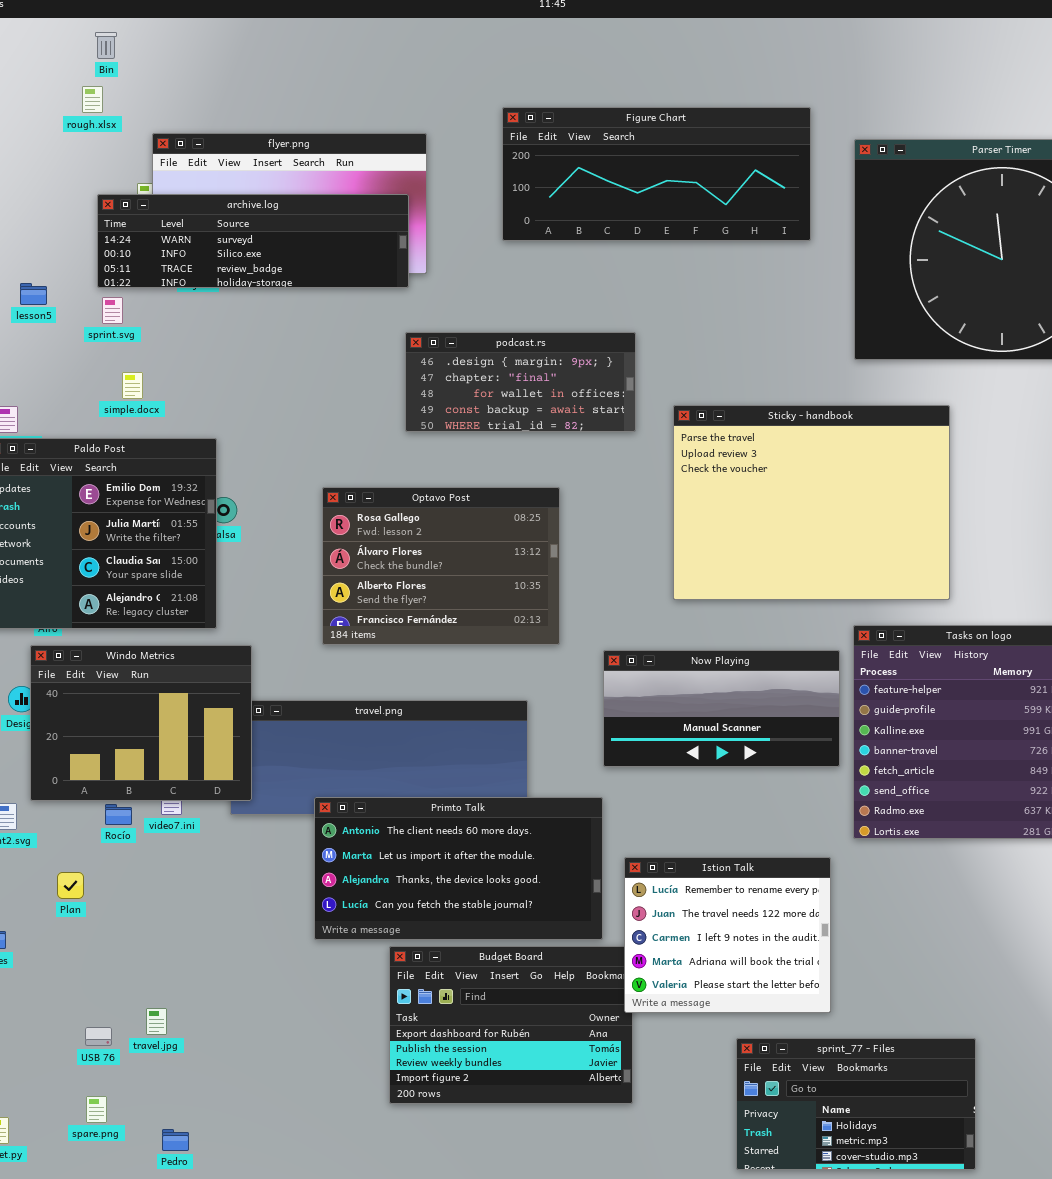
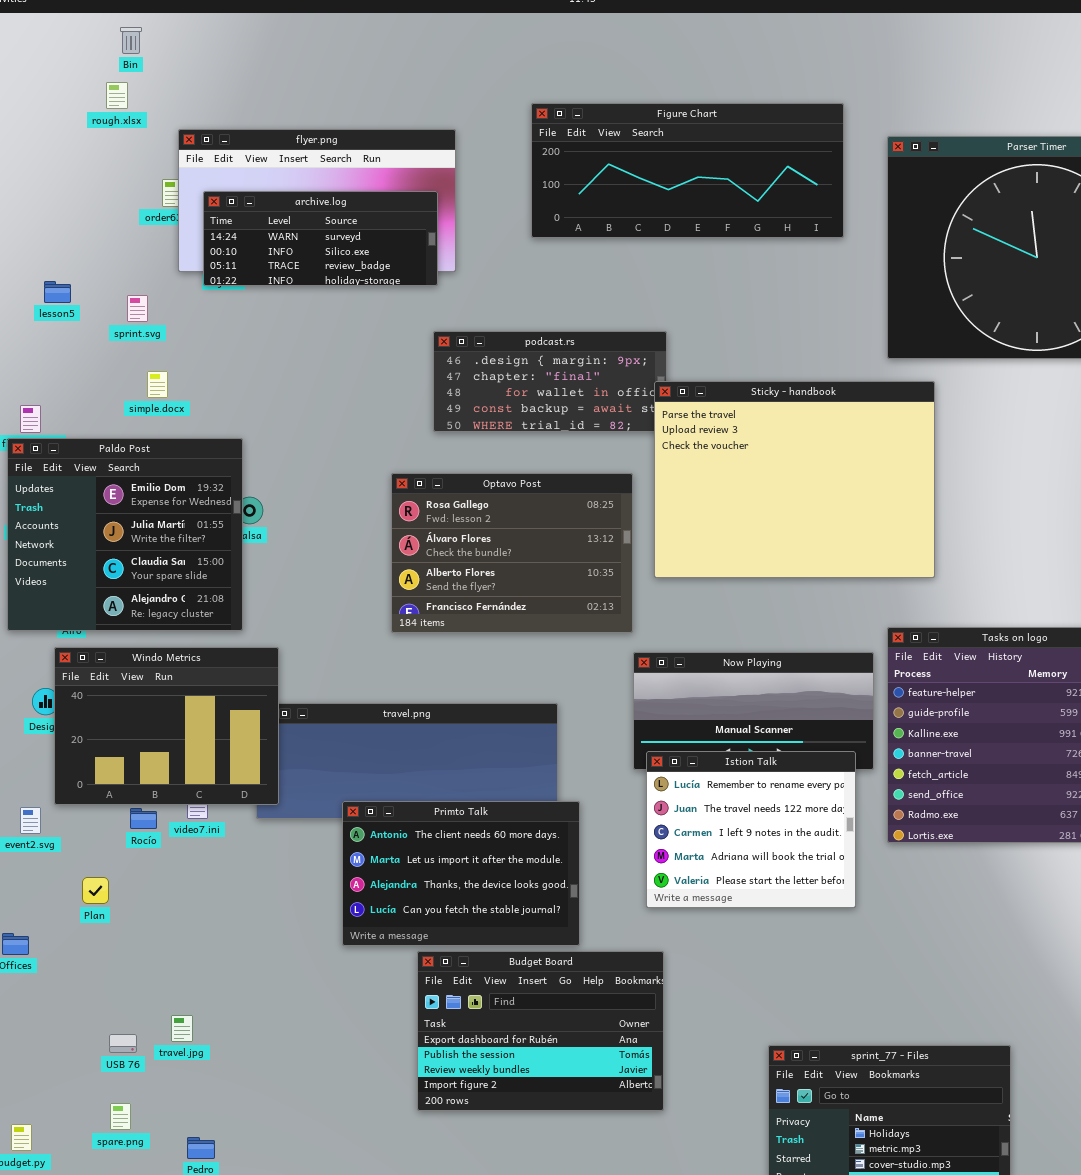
archive.log: [97,194,409,288] -> [203,191,438,286], resized
Sticky - handbook: [673,405,950,600] -> [654,381,935,578], moved
Optavo Post: [322,487,560,645] -> [391,473,633,633], moved
Primto Talk: [314,797,603,940] -> [342,801,580,946], resized
Istion Talk: [624,857,831,1013] -> [646,751,856,908], moved

